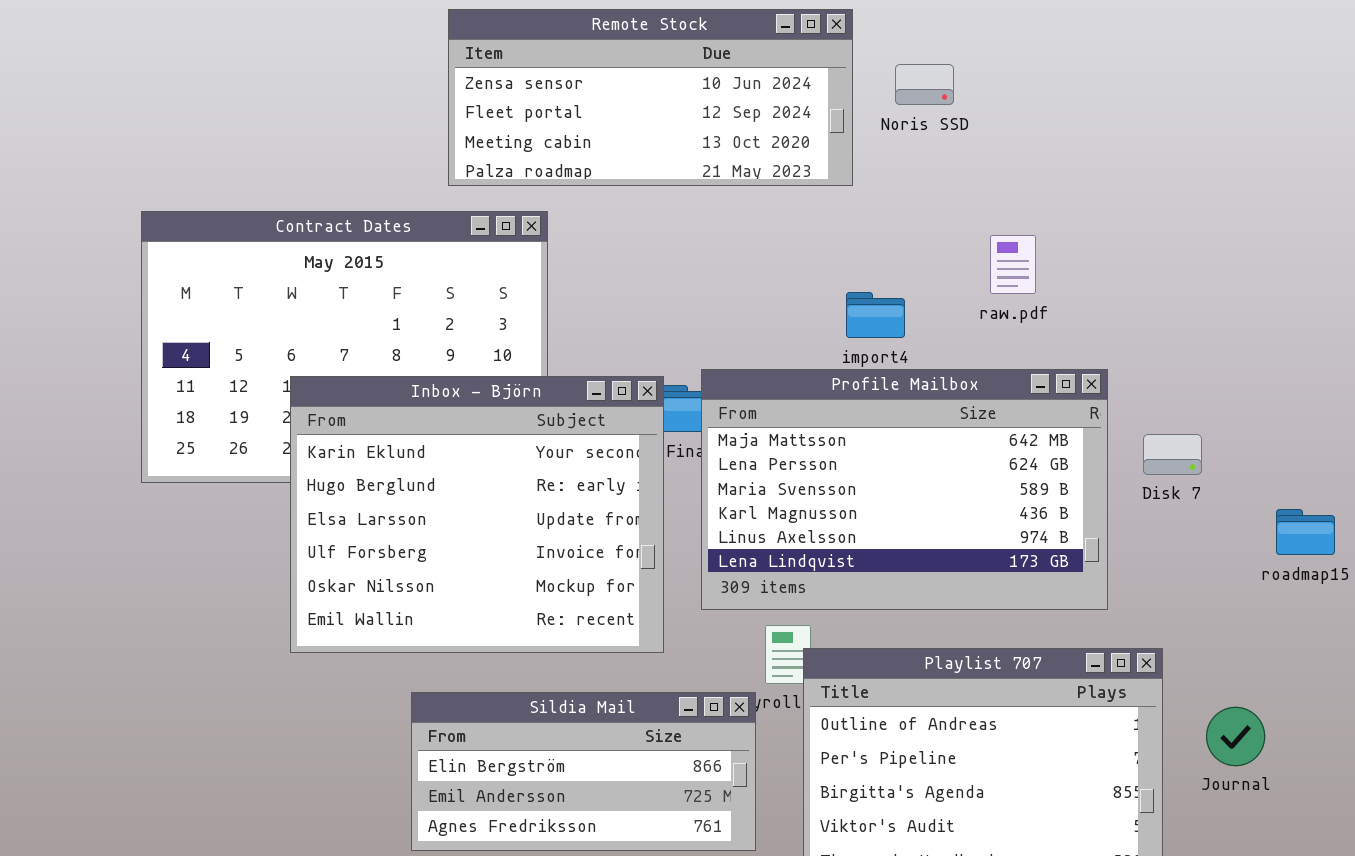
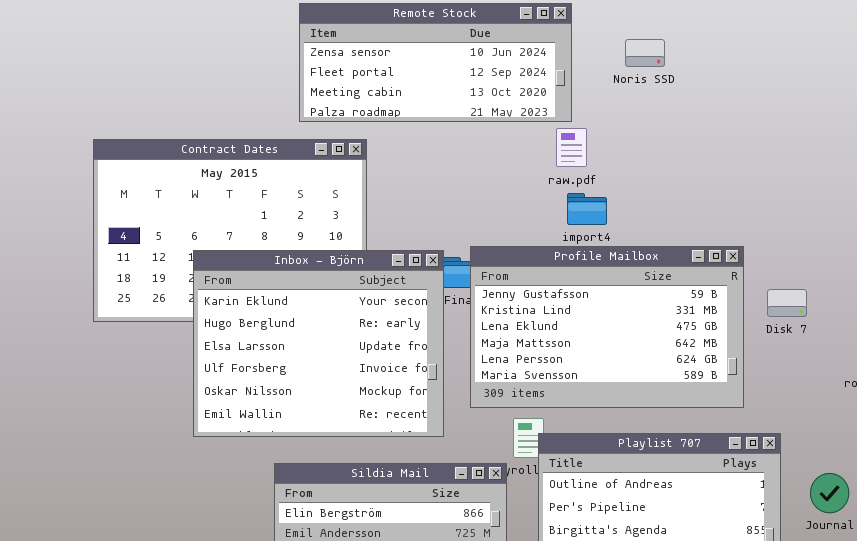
Noris SSD: [895,64,954,105] -> [625,39,665,67], moved
raw.pdf: [990,235,1036,294] -> [556,128,587,167], moved
Profile Mailbox: [701,369,1108,610] -> [470,246,744,408], scrolled up 3 rows

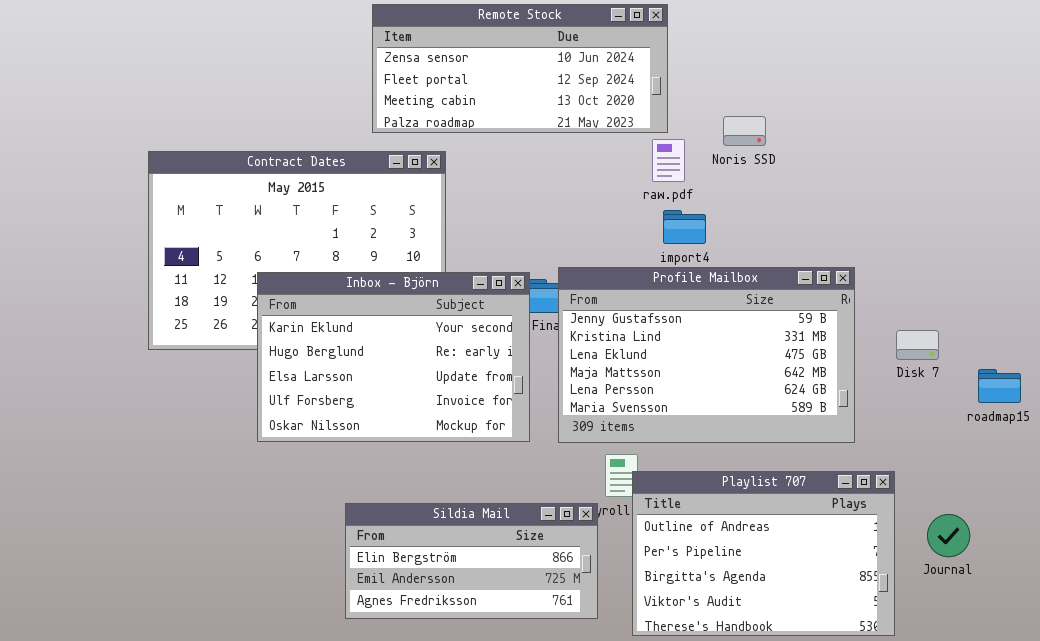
Noris SSD: [625,39,665,67] -> [723,116,766,146], moved
Inbox - Björn: [193,250,444,437] -> [257,272,530,442], resized
Disk 7: [767,289,807,317] -> [896,330,939,360], moved

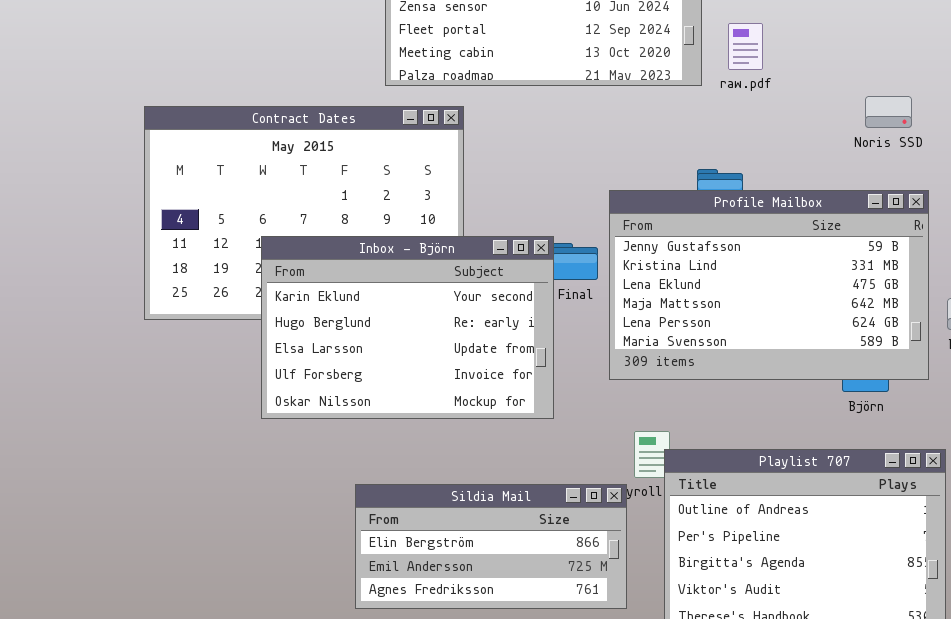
Noris SSD: [723,116,766,146] -> [865,96,912,128], moved
raw.pdf: [652,139,685,182] -> [728,23,763,70], moved
Profile Mailbox: [558,267,855,443] -> [609,190,929,380], moved

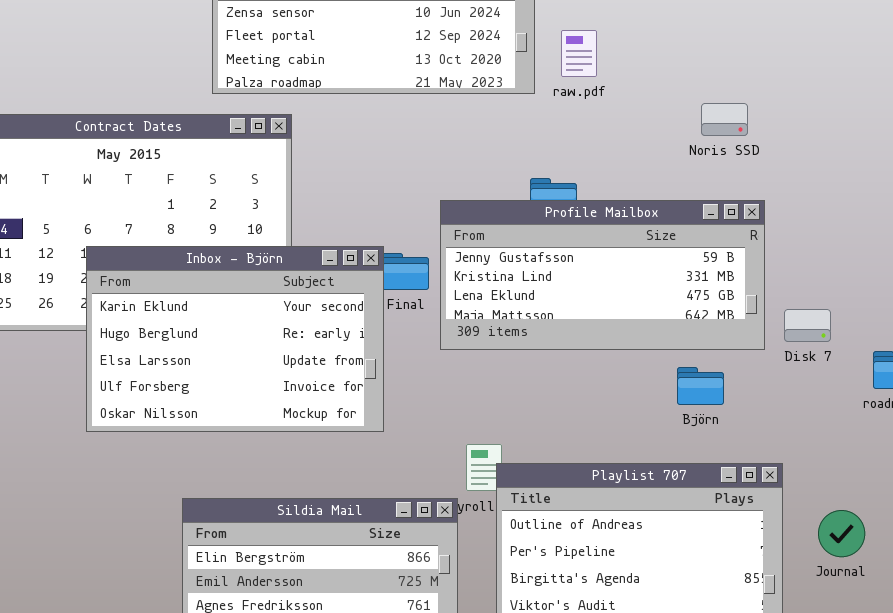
Profile Mailbox: [609,190,929,380] -> [440,200,765,350], resized

